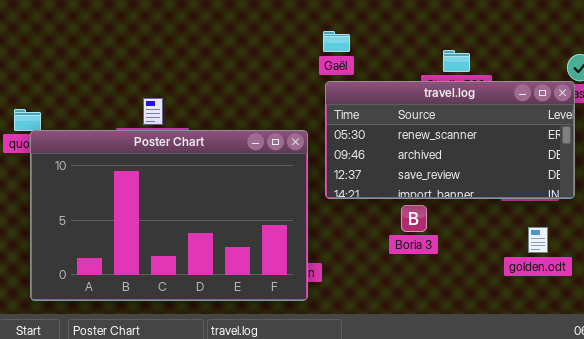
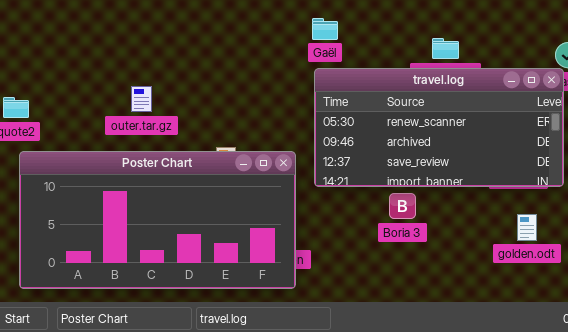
Poster Chart: [30,130,308,301] -> [19,151,296,289], resized

